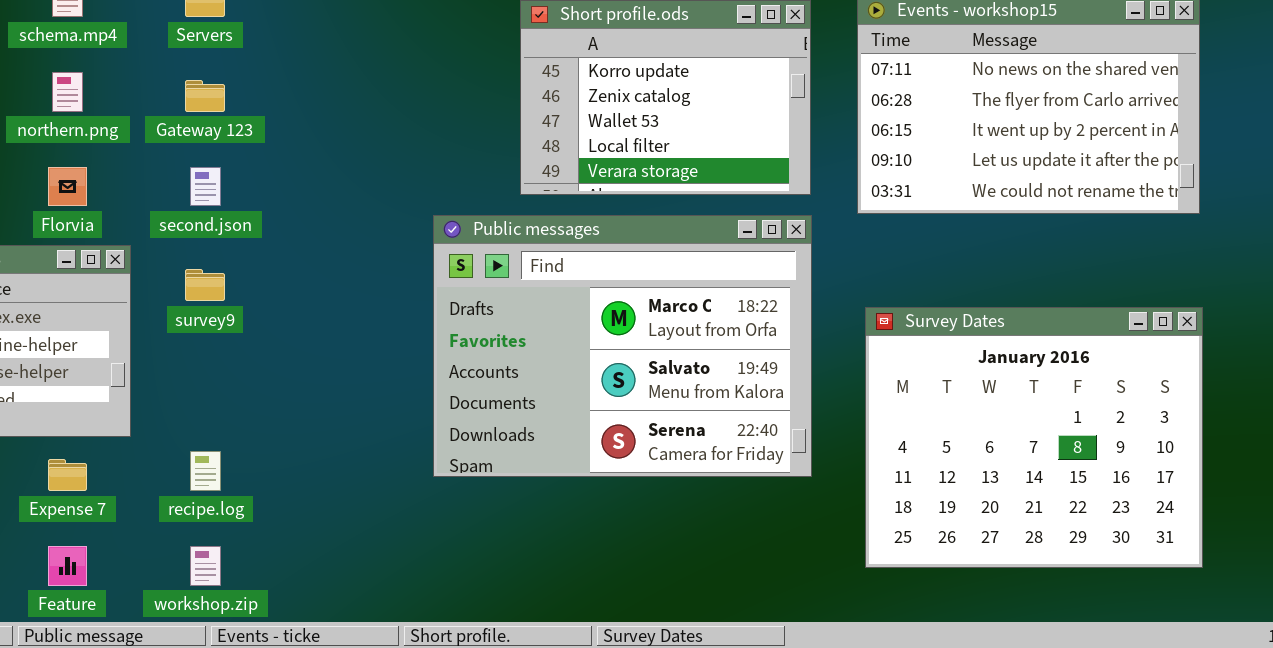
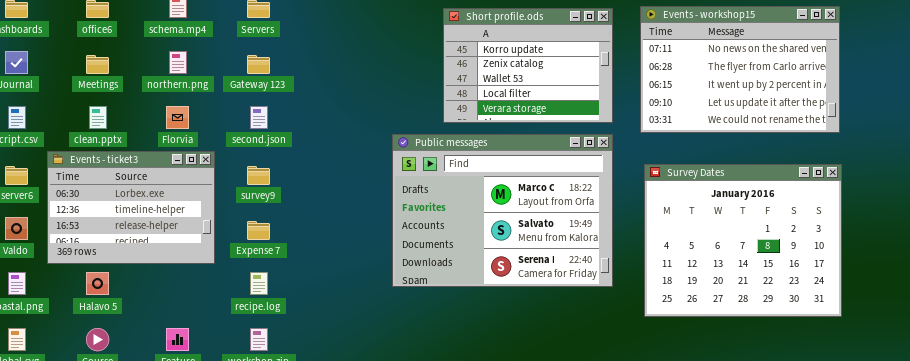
Survey Dates: [865,307,1203,568] -> [644,164,842,317], moved
Expense 7: [48,459,87,491] -> [247,221,270,240], moved

